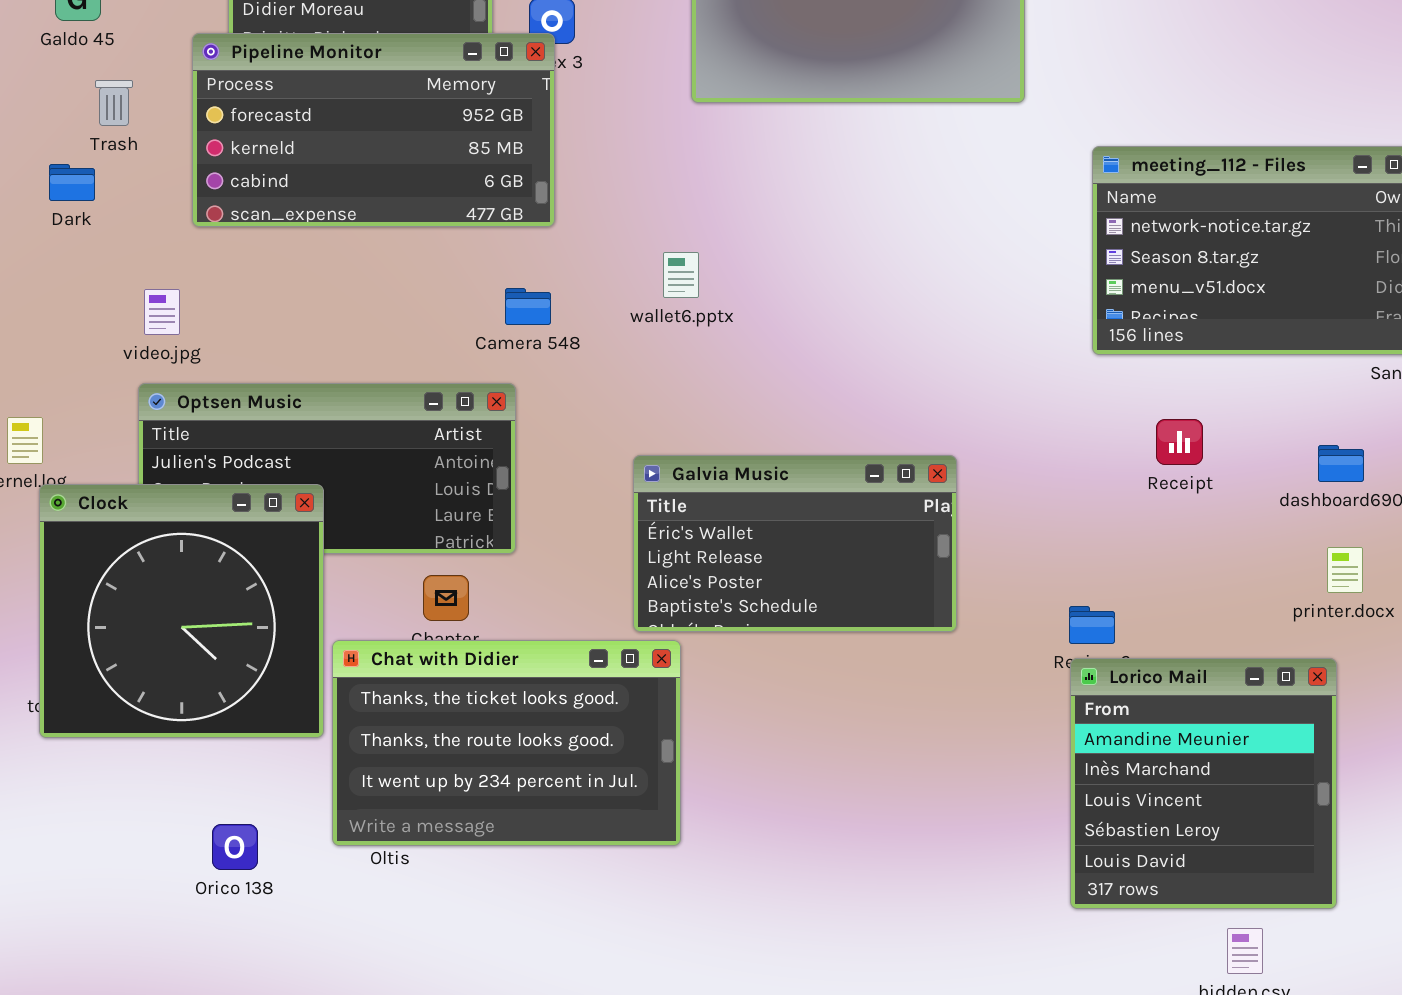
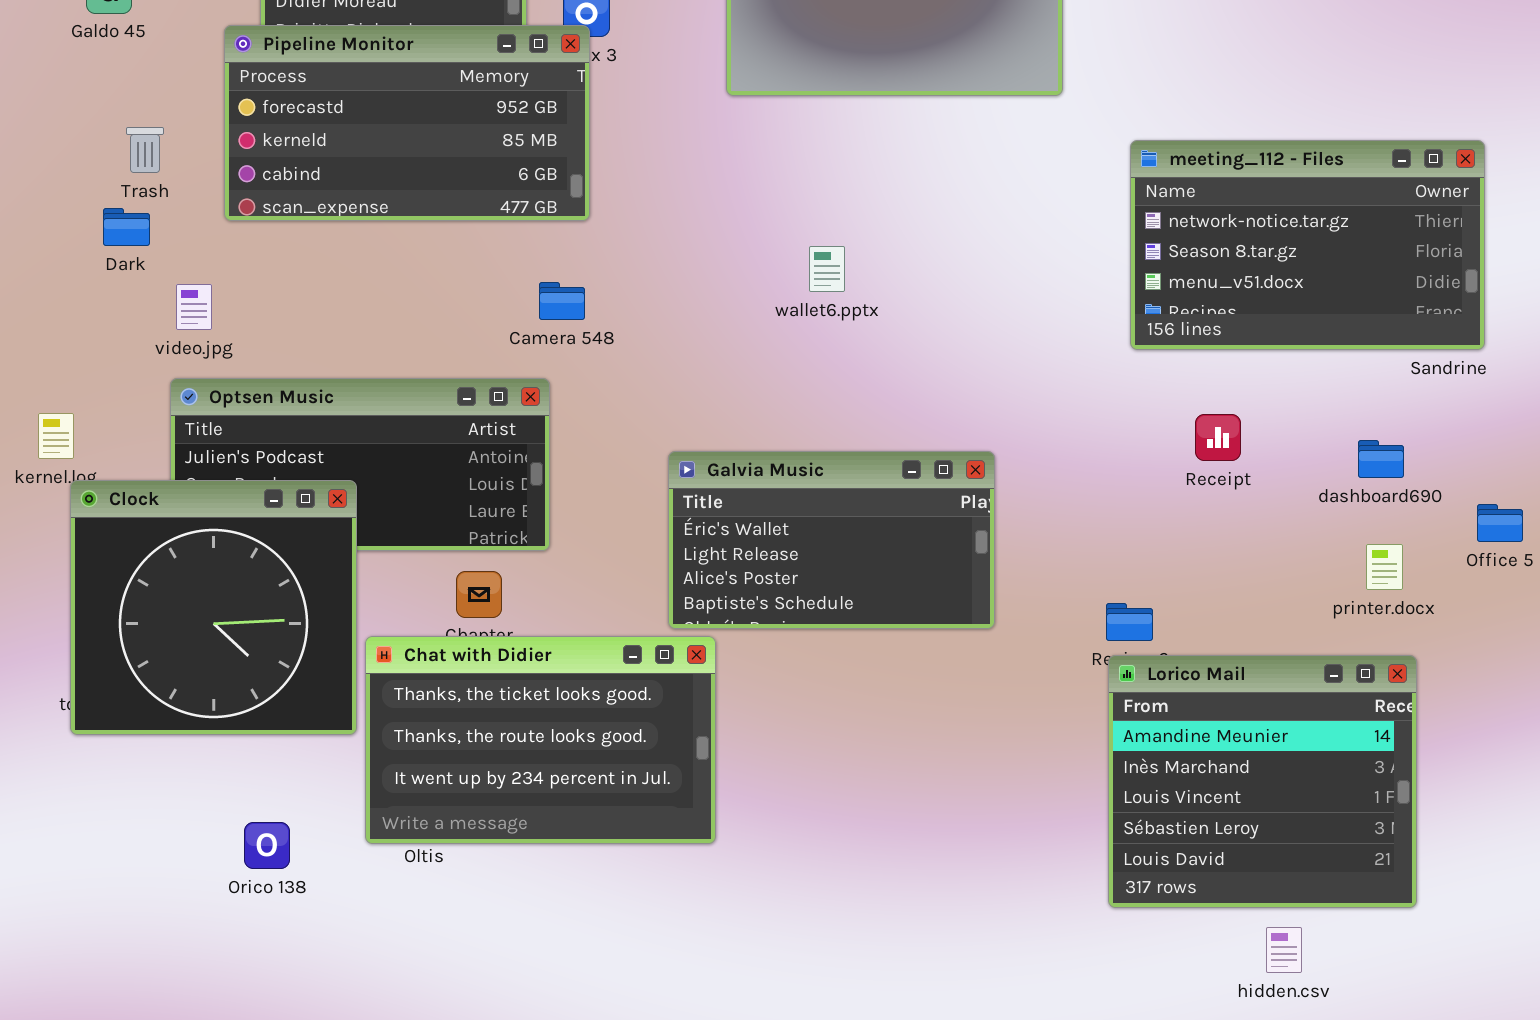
Trash: [95,80,133,126] -> [126,127,164,173], moved
Dark: [49,164,95,201] -> [103,208,150,246], moved
wallet6.pptx: [663,252,699,298] -> [809,246,845,292], moved
Lorico Mail: [1070,658,1337,909] -> [1108,655,1417,908], resized

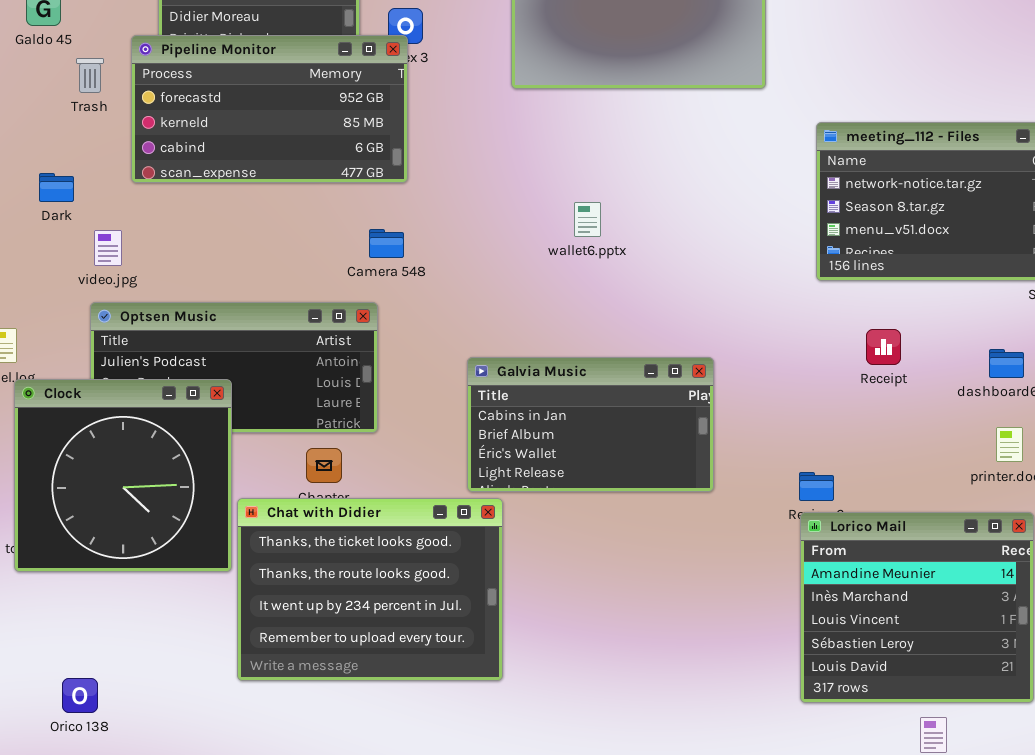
Trash: [126,127,164,173] -> [76,58,104,93], moved
Galvia Music: [668,451,995,629] -> [467,357,714,492], scrolled up 2 rows
Chat with Didier: [365,636,716,844] -> [237,498,503,681], resized
Orico 138: [244,822,290,869] -> [62,678,98,713], moved

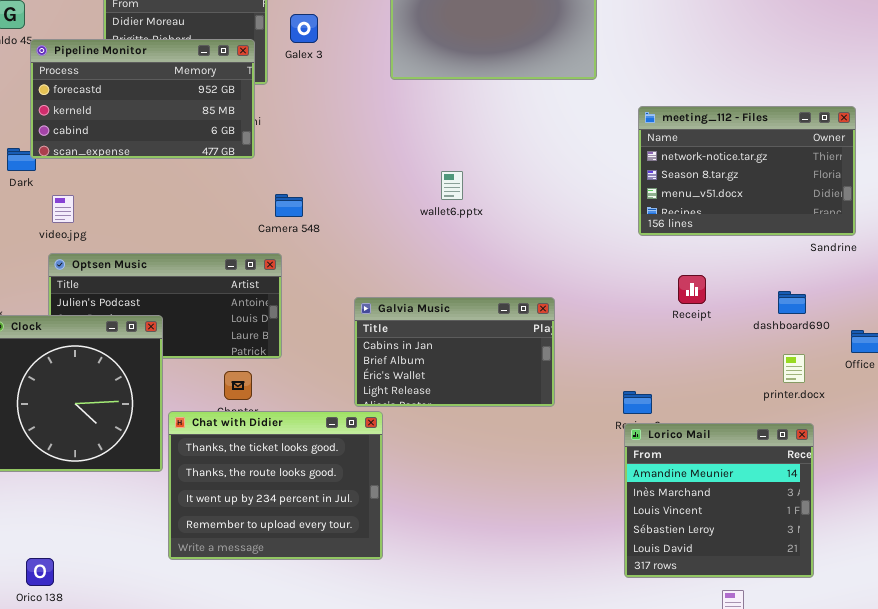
Pipeline Monitor: [131,35,408,183] -> [30,39,255,159], moved

